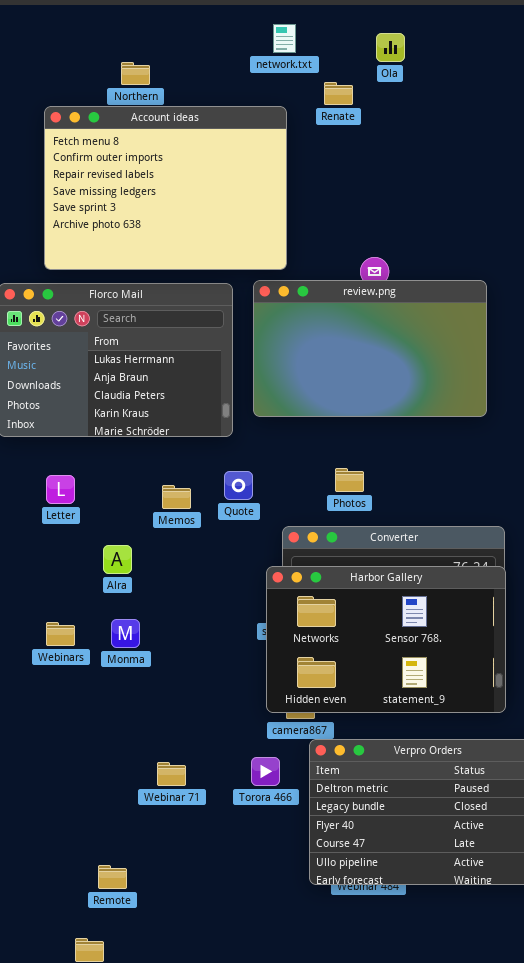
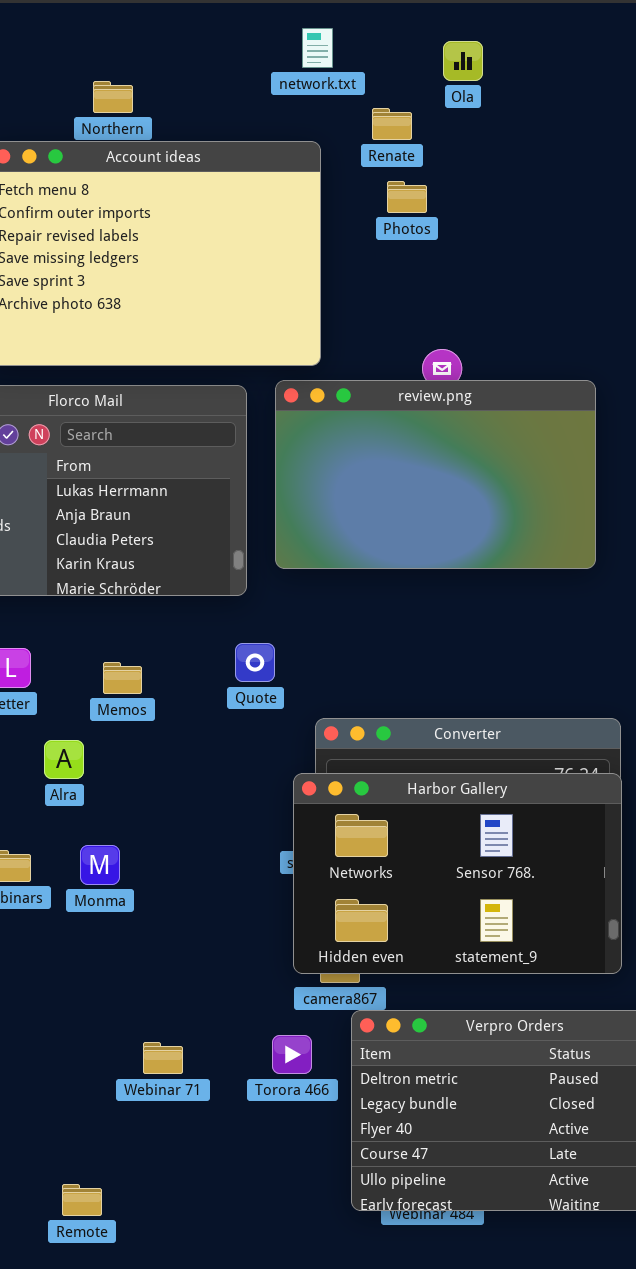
Photos: [335,468,364,492] -> [387,181,427,213], moved
Memos: [162,485,191,509] -> [103,662,142,694], moved
Alra: [103,545,132,574] -> [44,740,84,779], moved

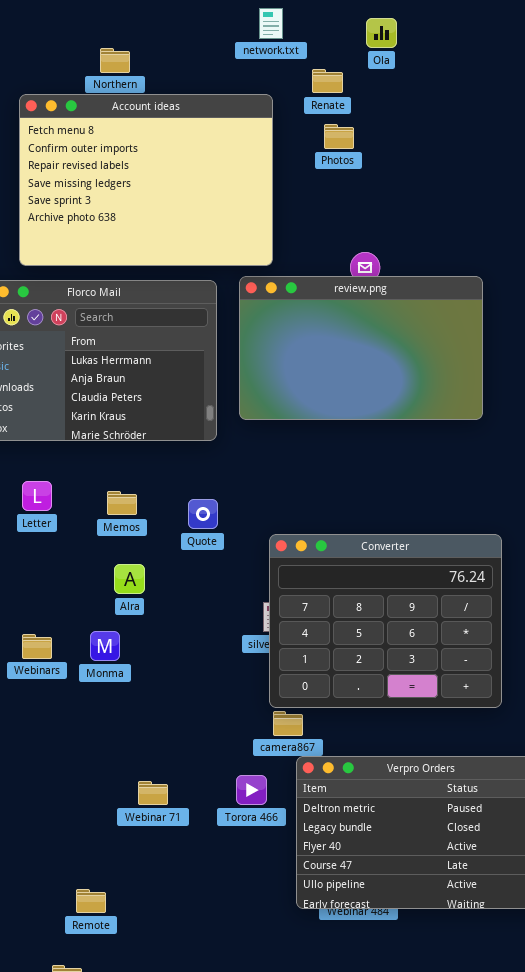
Quote: [235,643,275,682] -> [188,499,218,529], moved
Alra: [44,740,84,779] -> [114,564,145,594], moved
Harbor Gallery: [293,773,622,974] -> none, closed

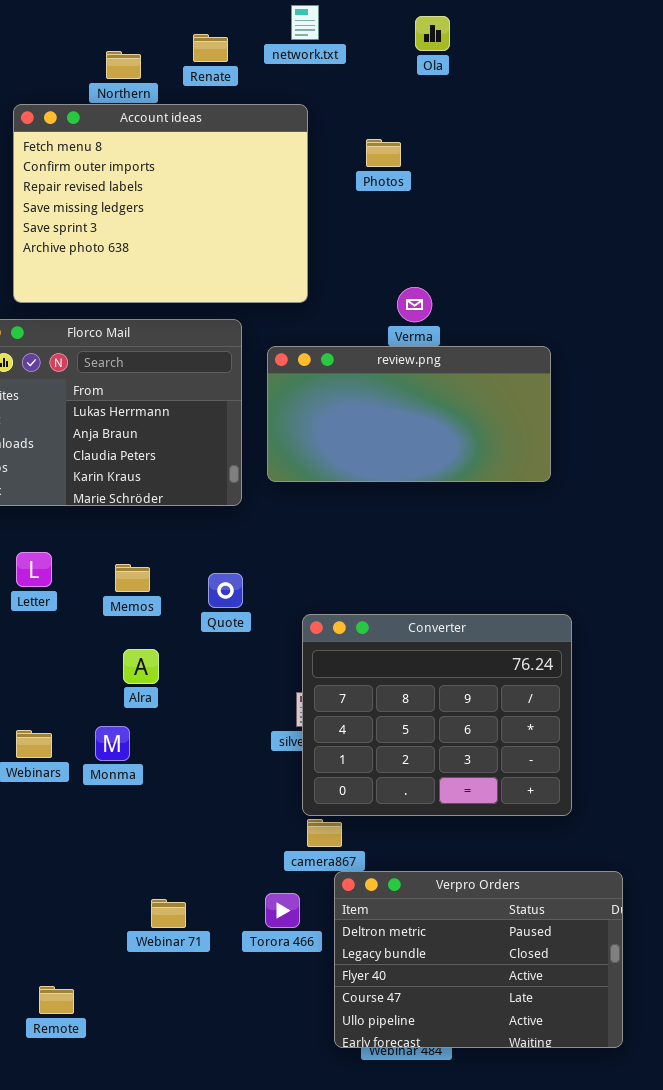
Renate: [312,69,343,93] -> [193,34,228,62], moved
review.png: [239,276,483,420] -> [267,346,551,482], resized
Remote: [76,889,106,913] -> [39,986,74,1014], moved

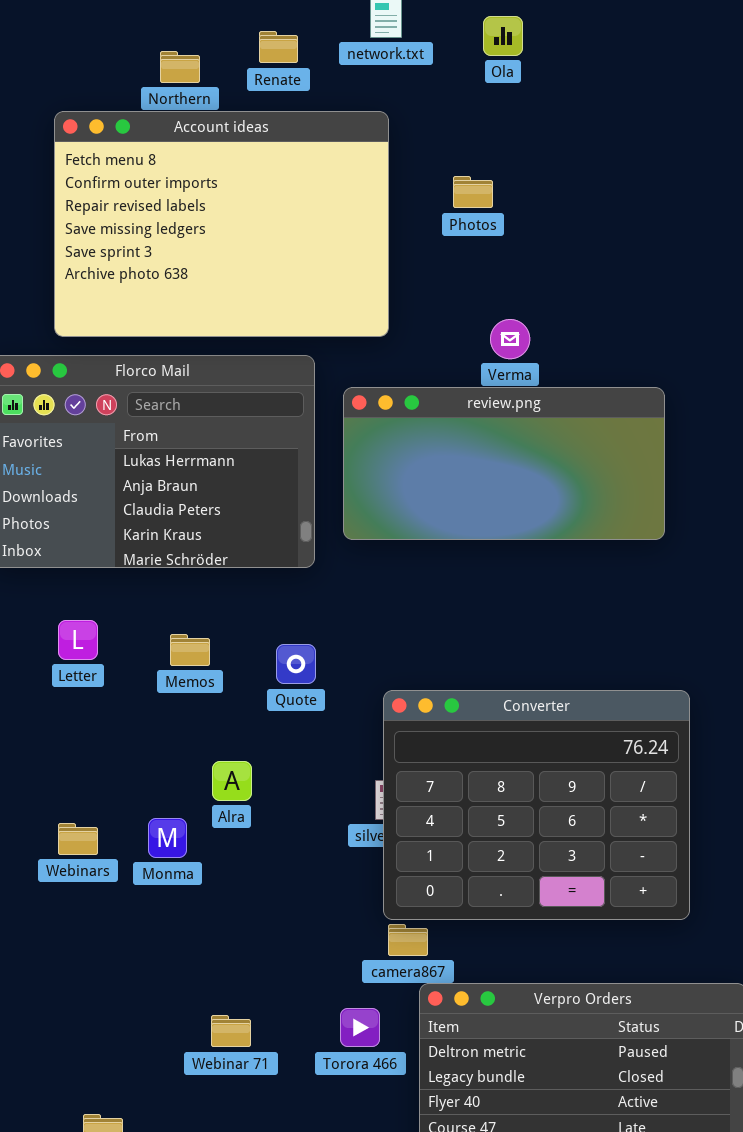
Ola: [415,16,450,51] -> [483,16,523,56], moved
Photos: [366,139,401,167] -> [453,176,493,208], moved
Alra: [123,649,159,684] -> [212,761,252,801], moved

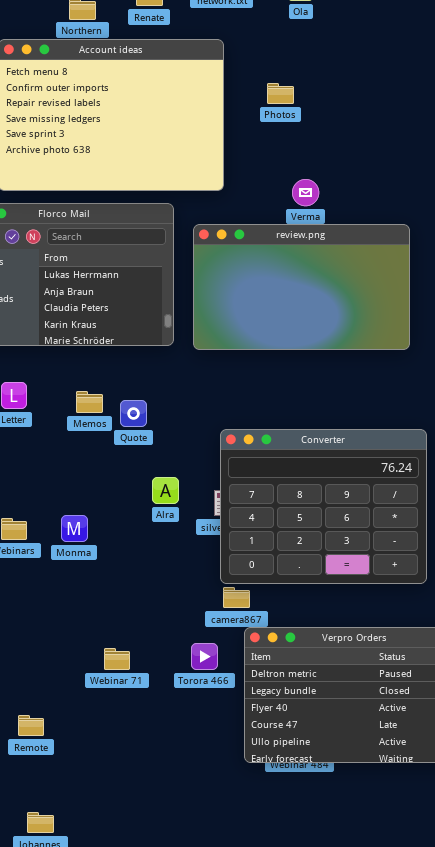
review.png: [343,387,665,540] -> [193,224,410,350], resized
Quote: [276,644,316,684] -> [120,400,147,427], moved
Alra: [212,761,252,801] -> [152,477,179,504], moved

